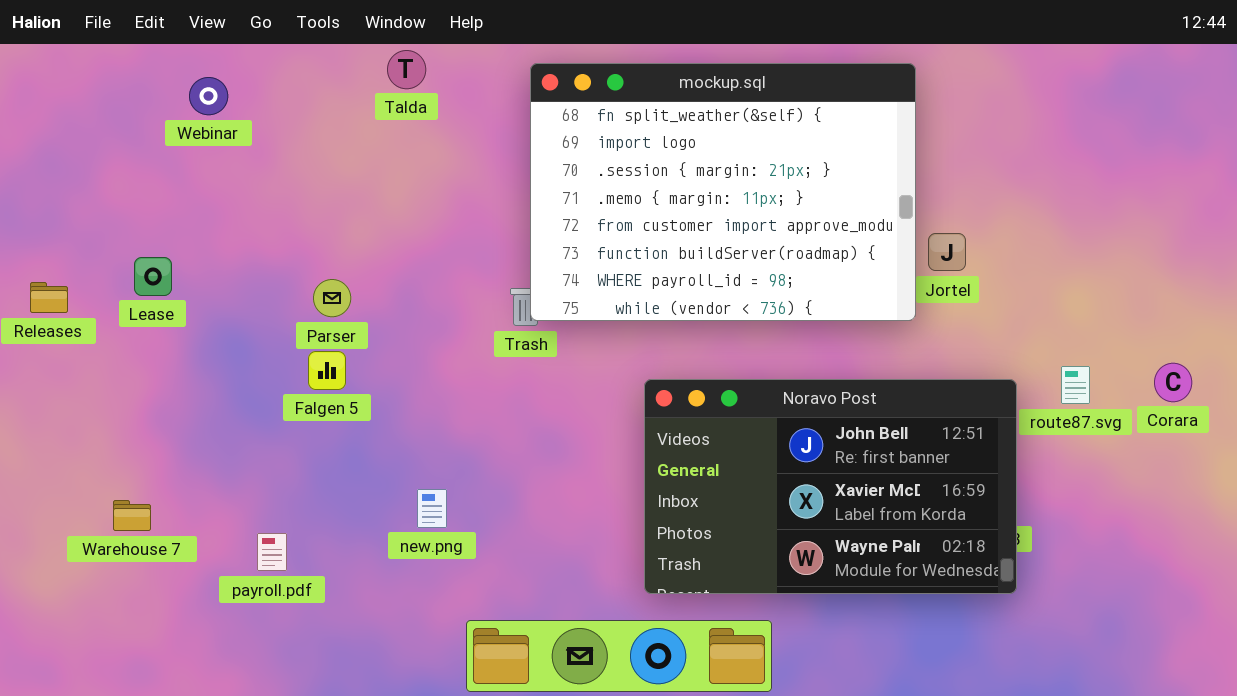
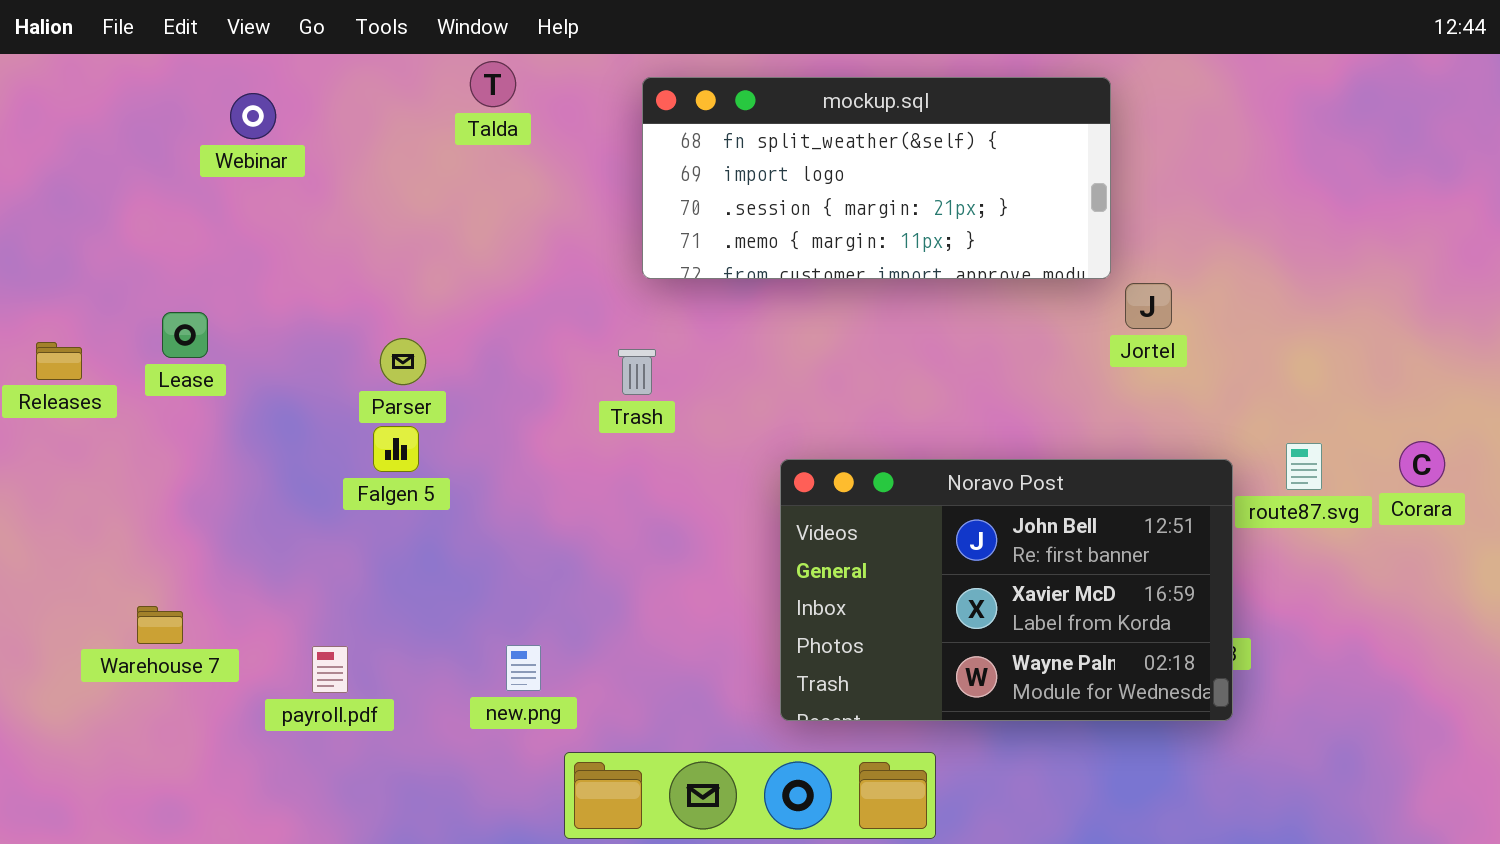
mockup.sql: [530,63,916,321] -> [642,77,1111,279], resized
new.png: [417,489,447,528] -> [506,645,541,691], moved

